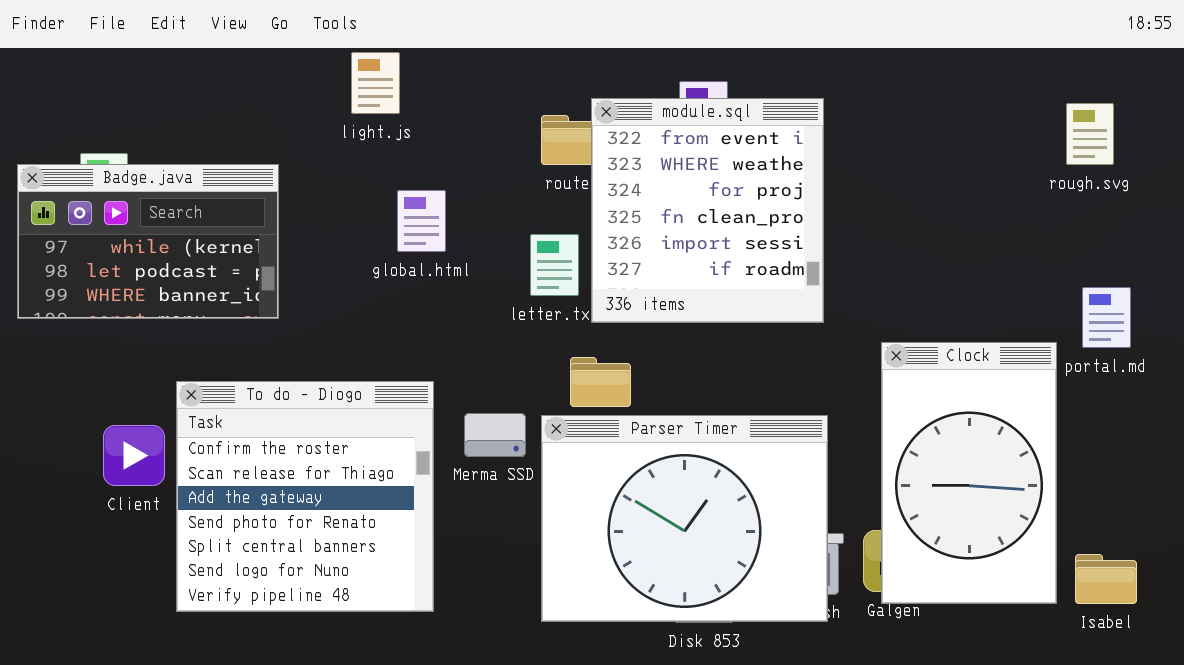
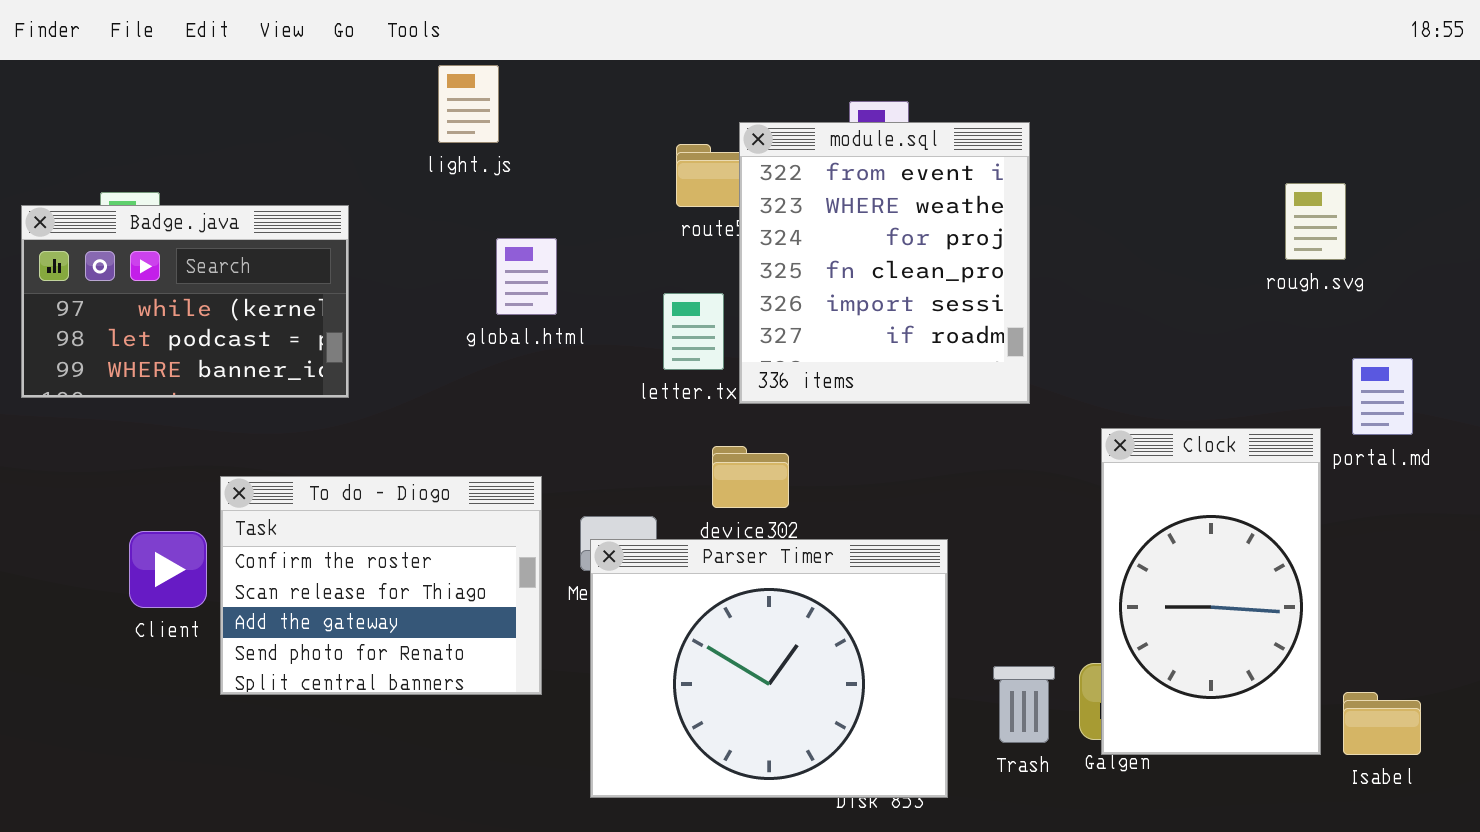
rough.svg: [1066,103,1114,165] -> [1285,183,1346,260], moved
To do - Diogo: [176,381,434,612] -> [220,476,542,695], resized
Parser Timer: [541,415,828,622] -> [590,539,948,798], moved

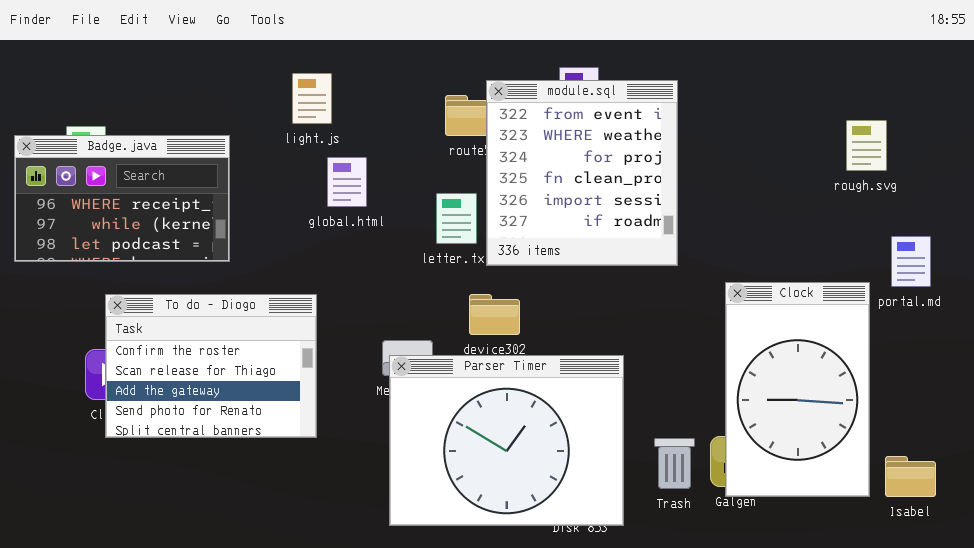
light.js: [438,65,499,143] -> [292,73,332,124], moved
Badge.java: [21,205,349,398] -> [14,135,230,262], scrolled up 1 row
To do - Diogo: [220,476,542,695] -> [105,294,317,438], moved

